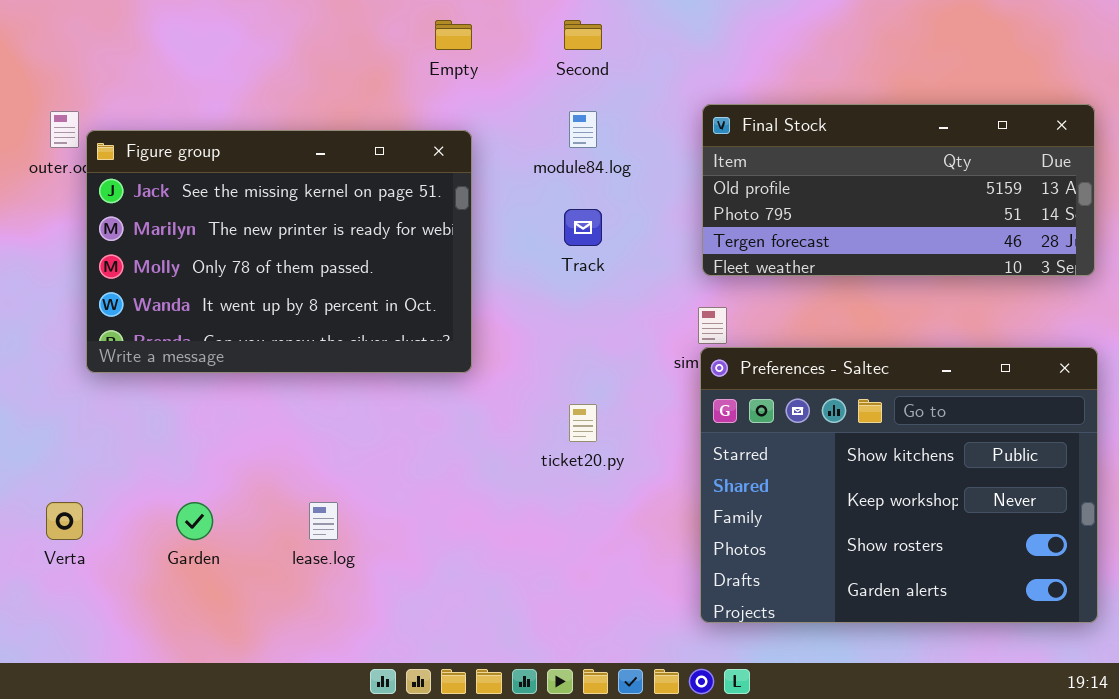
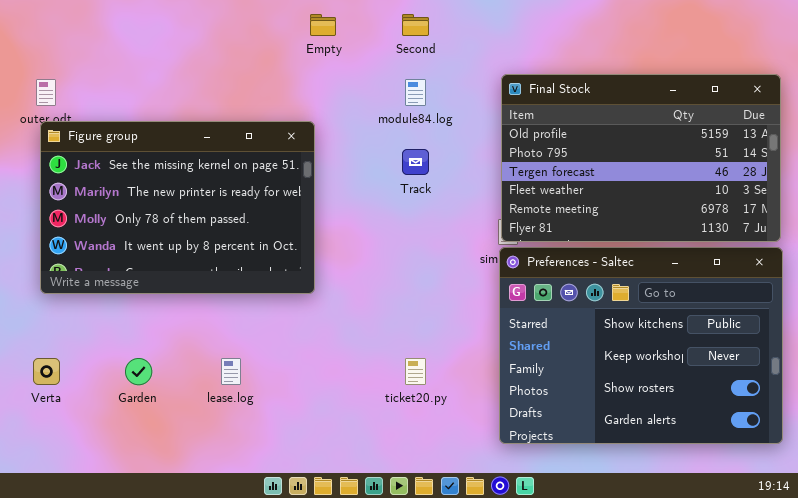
Final Stock: [702,104,1095,276] -> [501,74,781,242], resized
Figure group: [86,130,472,373] -> [40,121,315,294], moved
ticket20.py: [569,404,597,442] -> [405,358,426,385], moved

